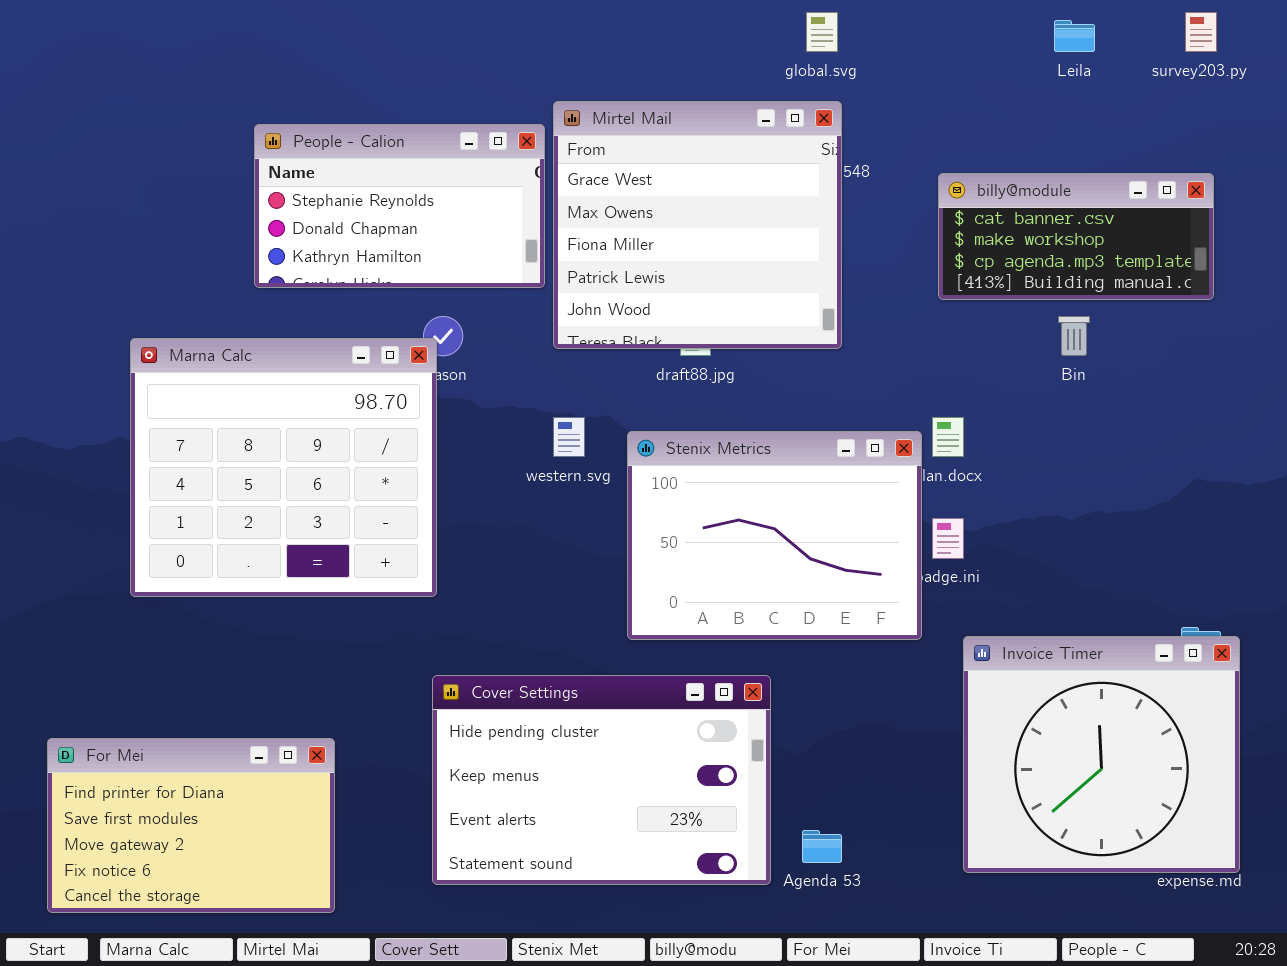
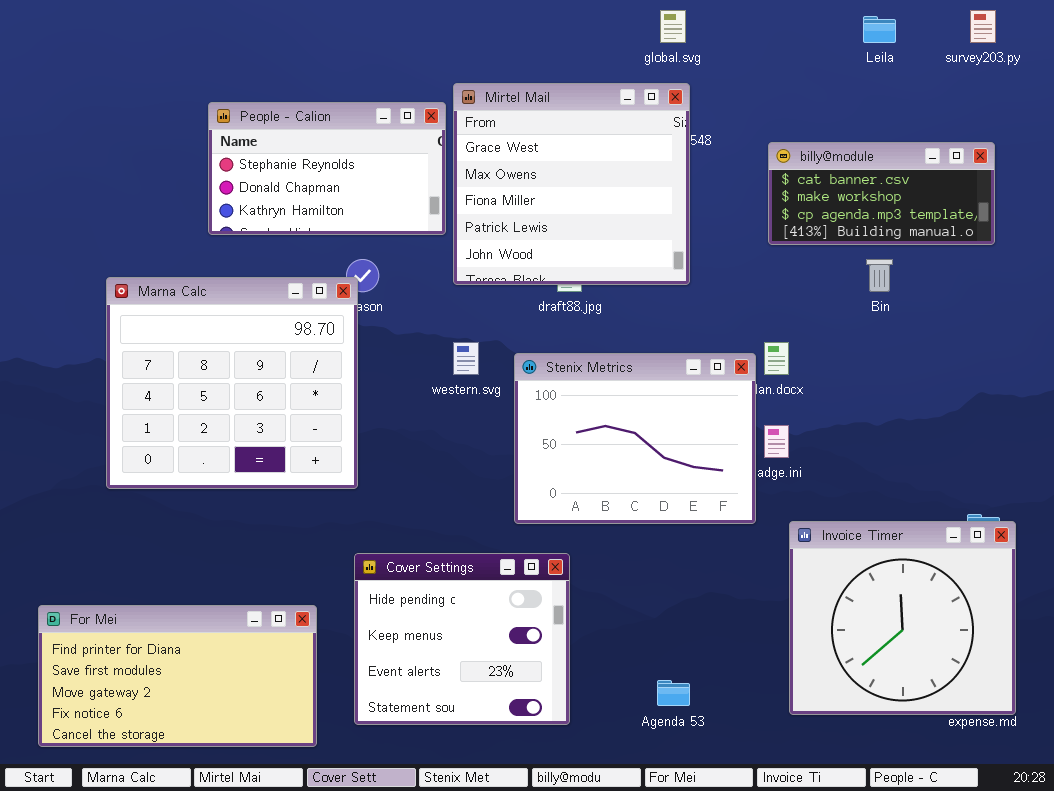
Cover Settings: [432,675,771,885] -> [354,553,570,725], resized
For Mei: [47,738,335,913] -> [38,605,317,747], resized

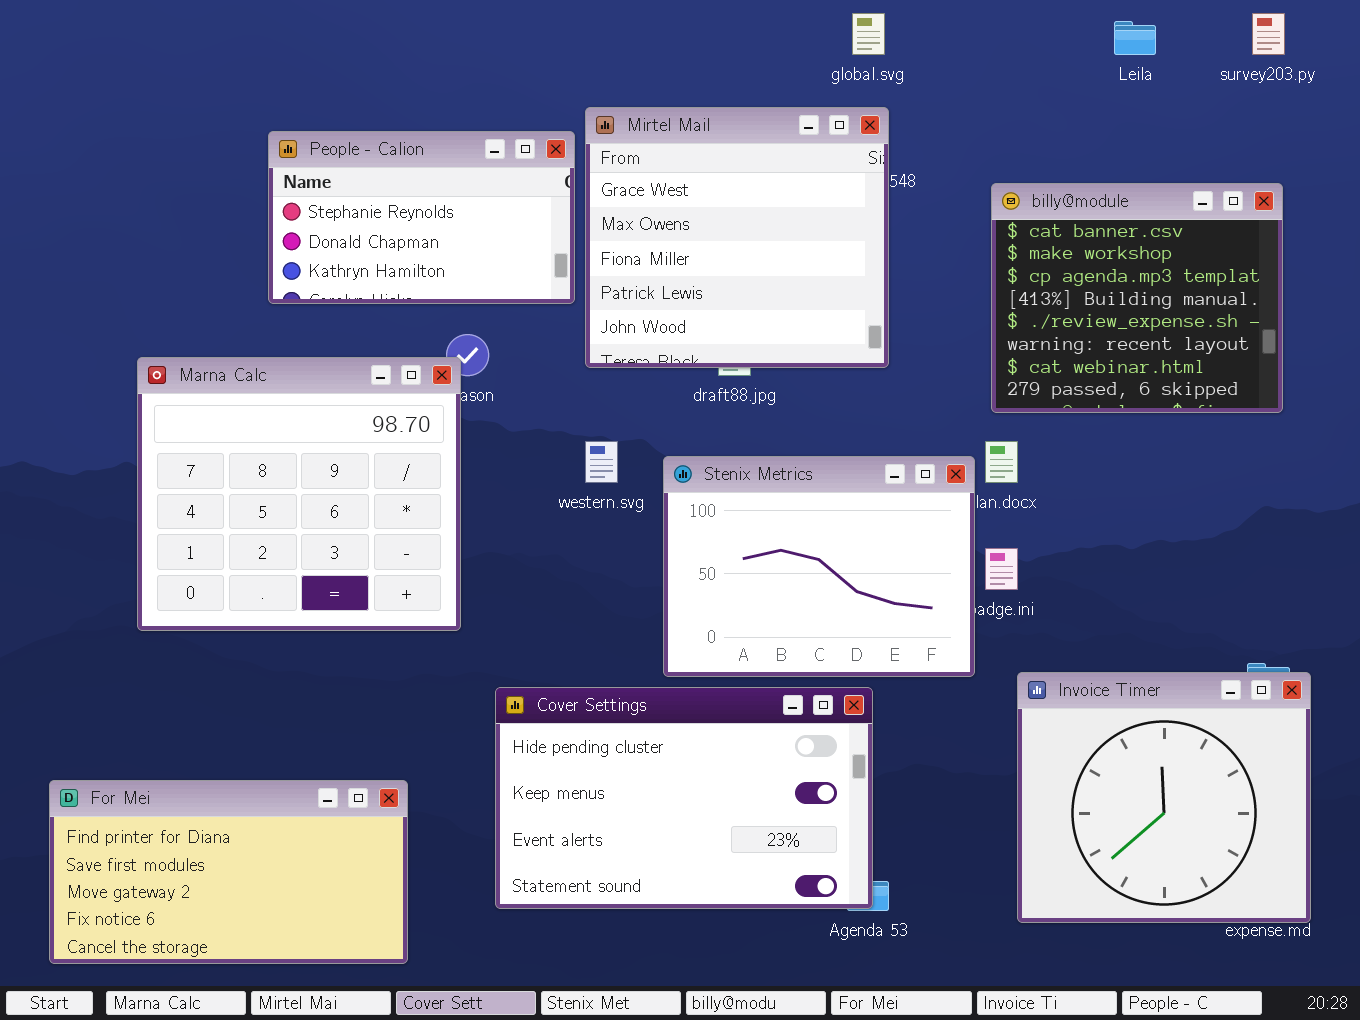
billy@module: [768,142,995,245] -> [991,183,1283,413], resized
Cover Settings: [354,553,570,725] -> [495,687,873,909], moved, resized

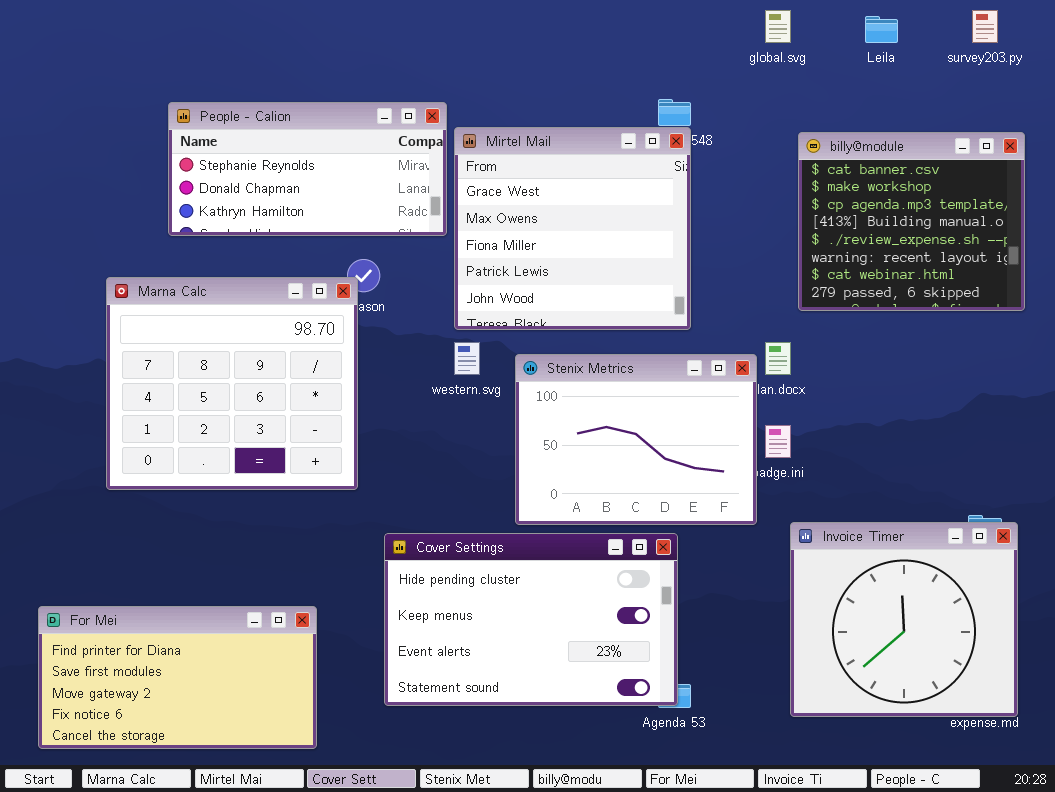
global.svg: [852,13,885,55] -> [765,10,791,43], moved
Mirtel Mail: [585,107,889,368] -> [454,127,691,330], moved
People - Calion: [268,131,575,304] -> [168,102,447,236], resized
billy@module: [991,183,1283,413] -> [798,132,1025,311], moved

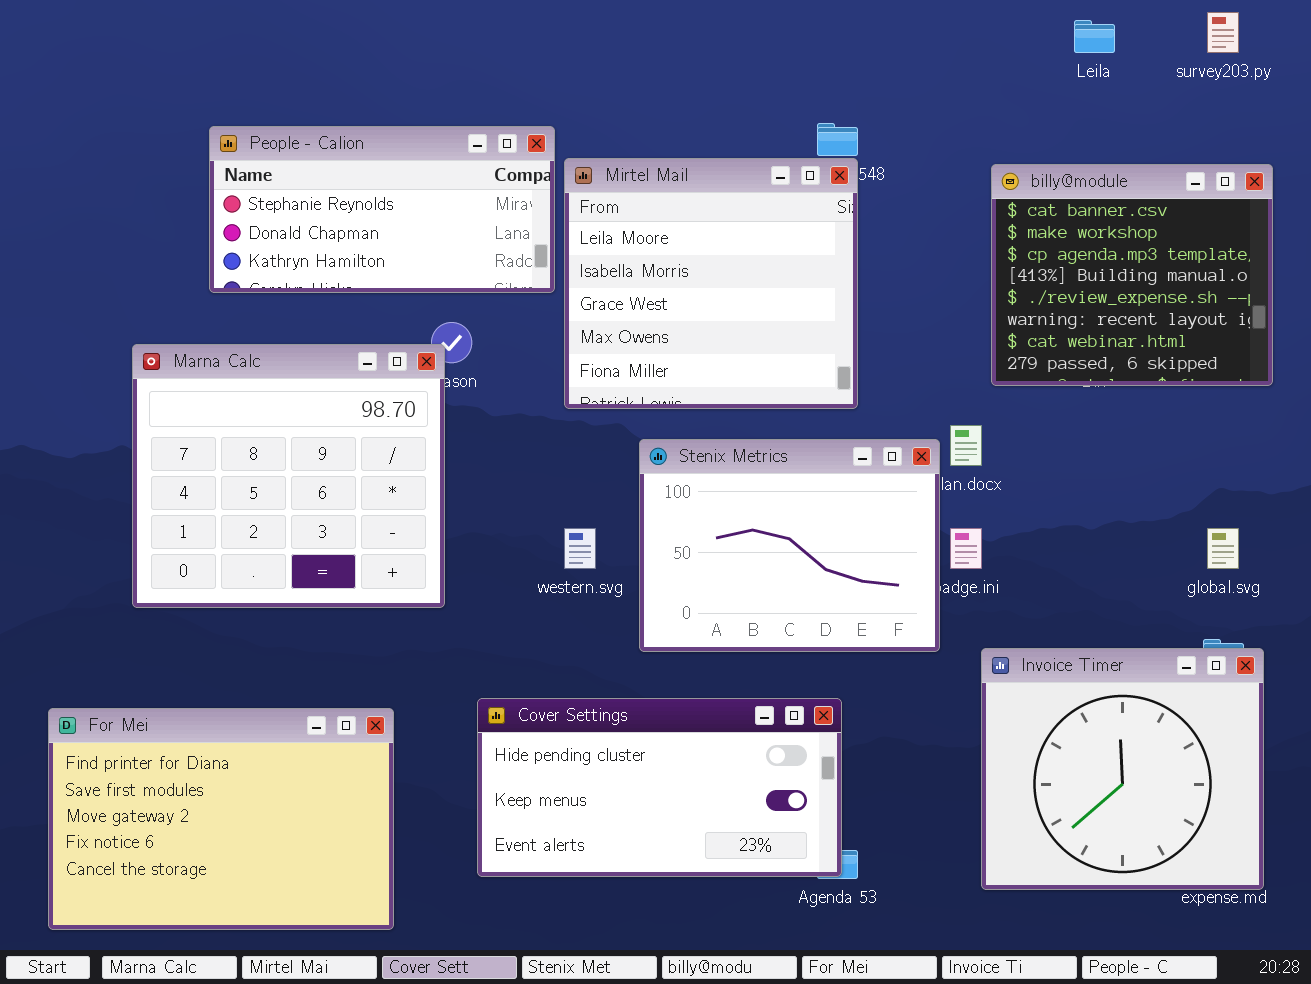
global.svg: [765,10,791,43] -> [1207,528,1239,569], moved
Mirtel Mail: [454,127,691,330] -> [564,158,858,409], scrolled up 2 rows
western.svg: [454,342,480,375] -> [564,528,596,569], moved
Cover Settings: [384,533,678,706] -> [477,698,842,877], resized
For Mei: [38,606,317,749] -> [48,708,394,930], resized

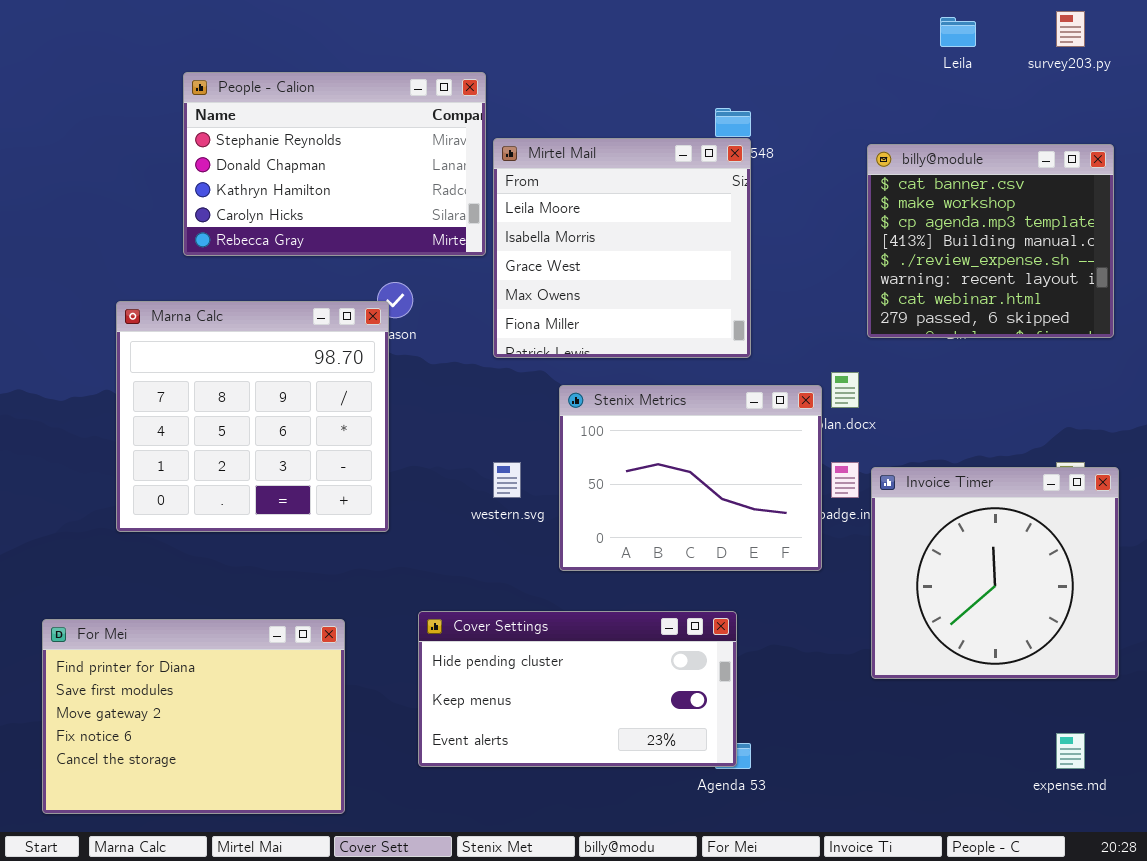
People - Calion: [209,126,555,293] -> [183,72,486,256], resized
Invoice Timer: [981,648,1264,890] -> [871,467,1119,679], moved

